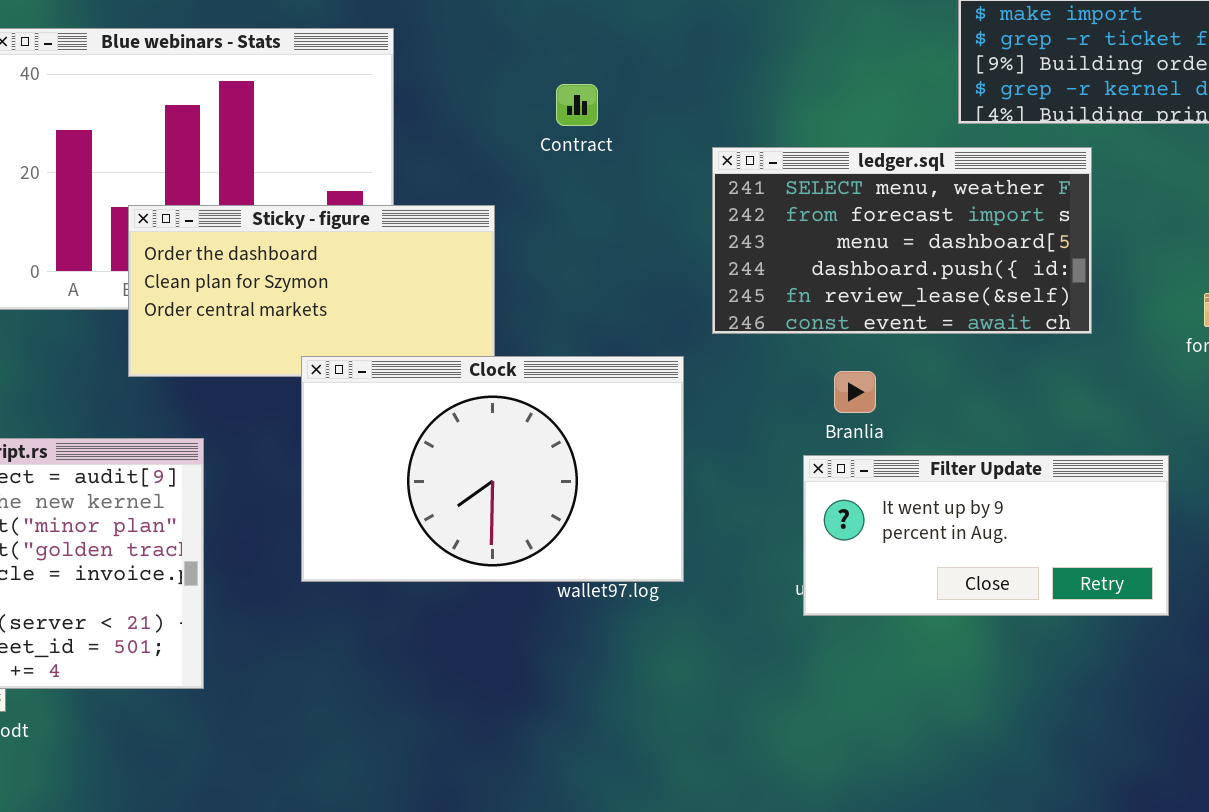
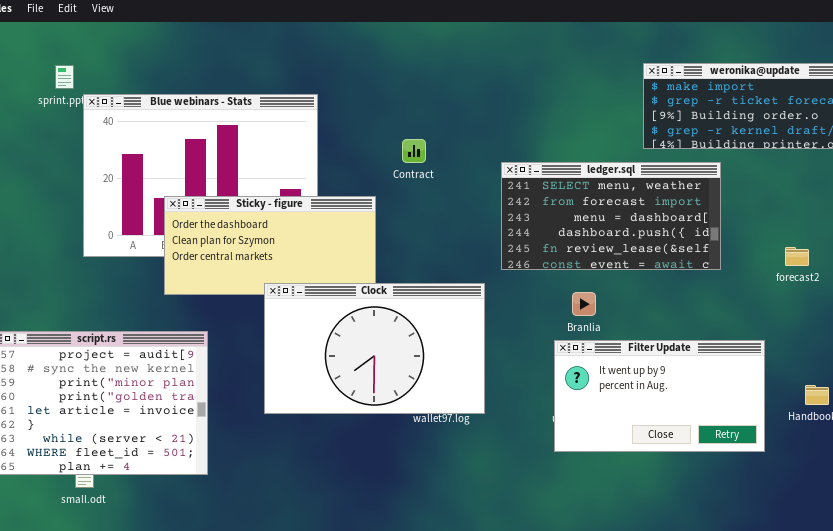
Contract: [556,84,598,126] -> [402,139,426,163], moved
Filter Update: [803,455,1169,616] -> [554,340,765,452], resized

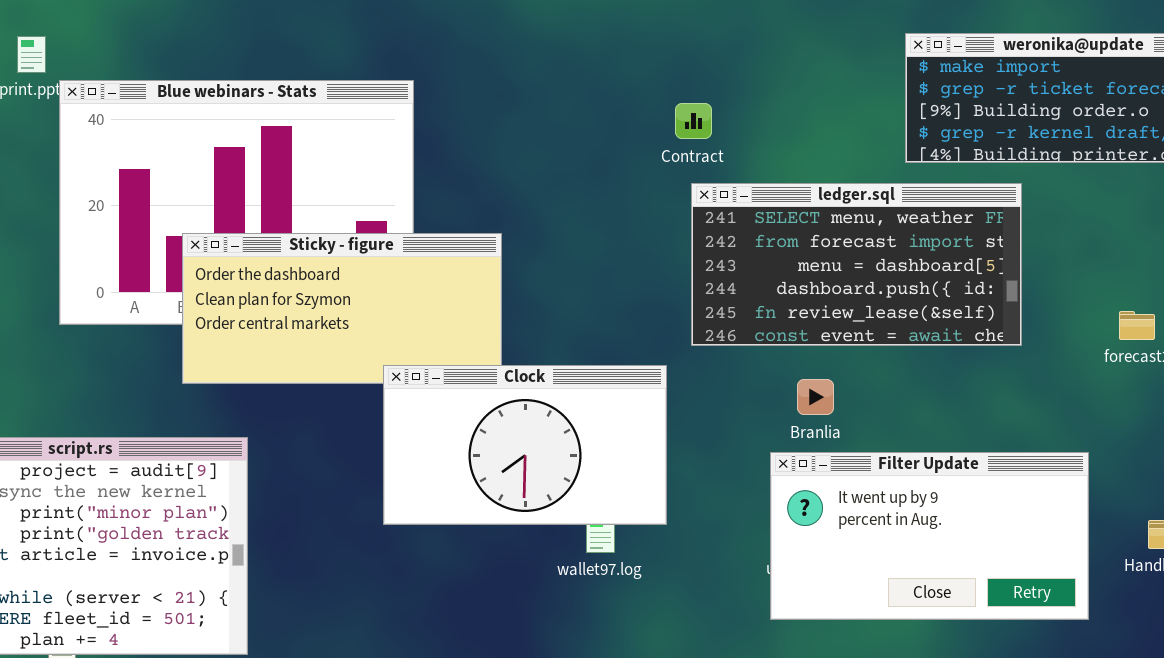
Contract: [402,139,426,163] -> [675,103,712,139], moved
Clock: [264,283,485,414] -> [383,365,667,525], resized

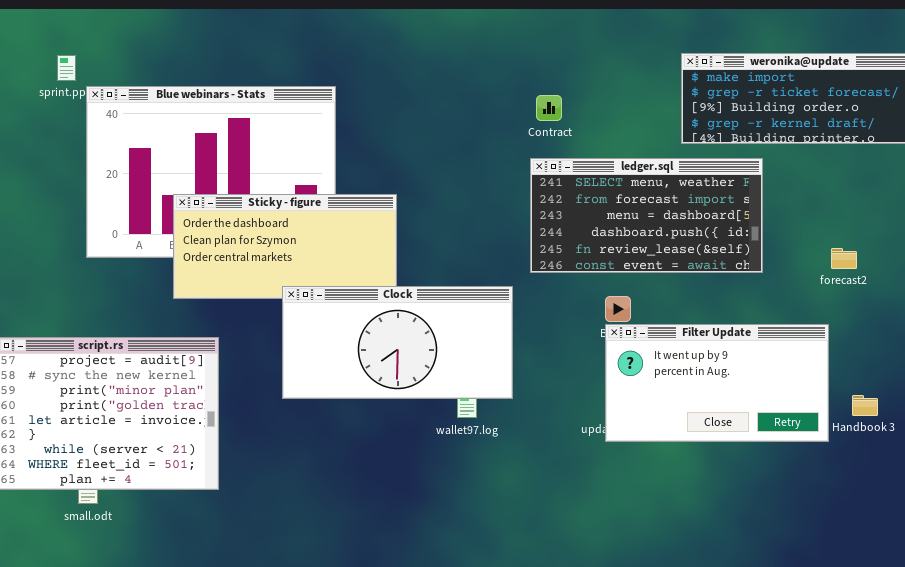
Contract: [675,103,712,139] -> [536,95,562,121], moved
Clock: [383,365,667,525] -> [282,286,513,399], resized
Filter Update: [770,452,1089,620] -> [605,324,829,442], moved

